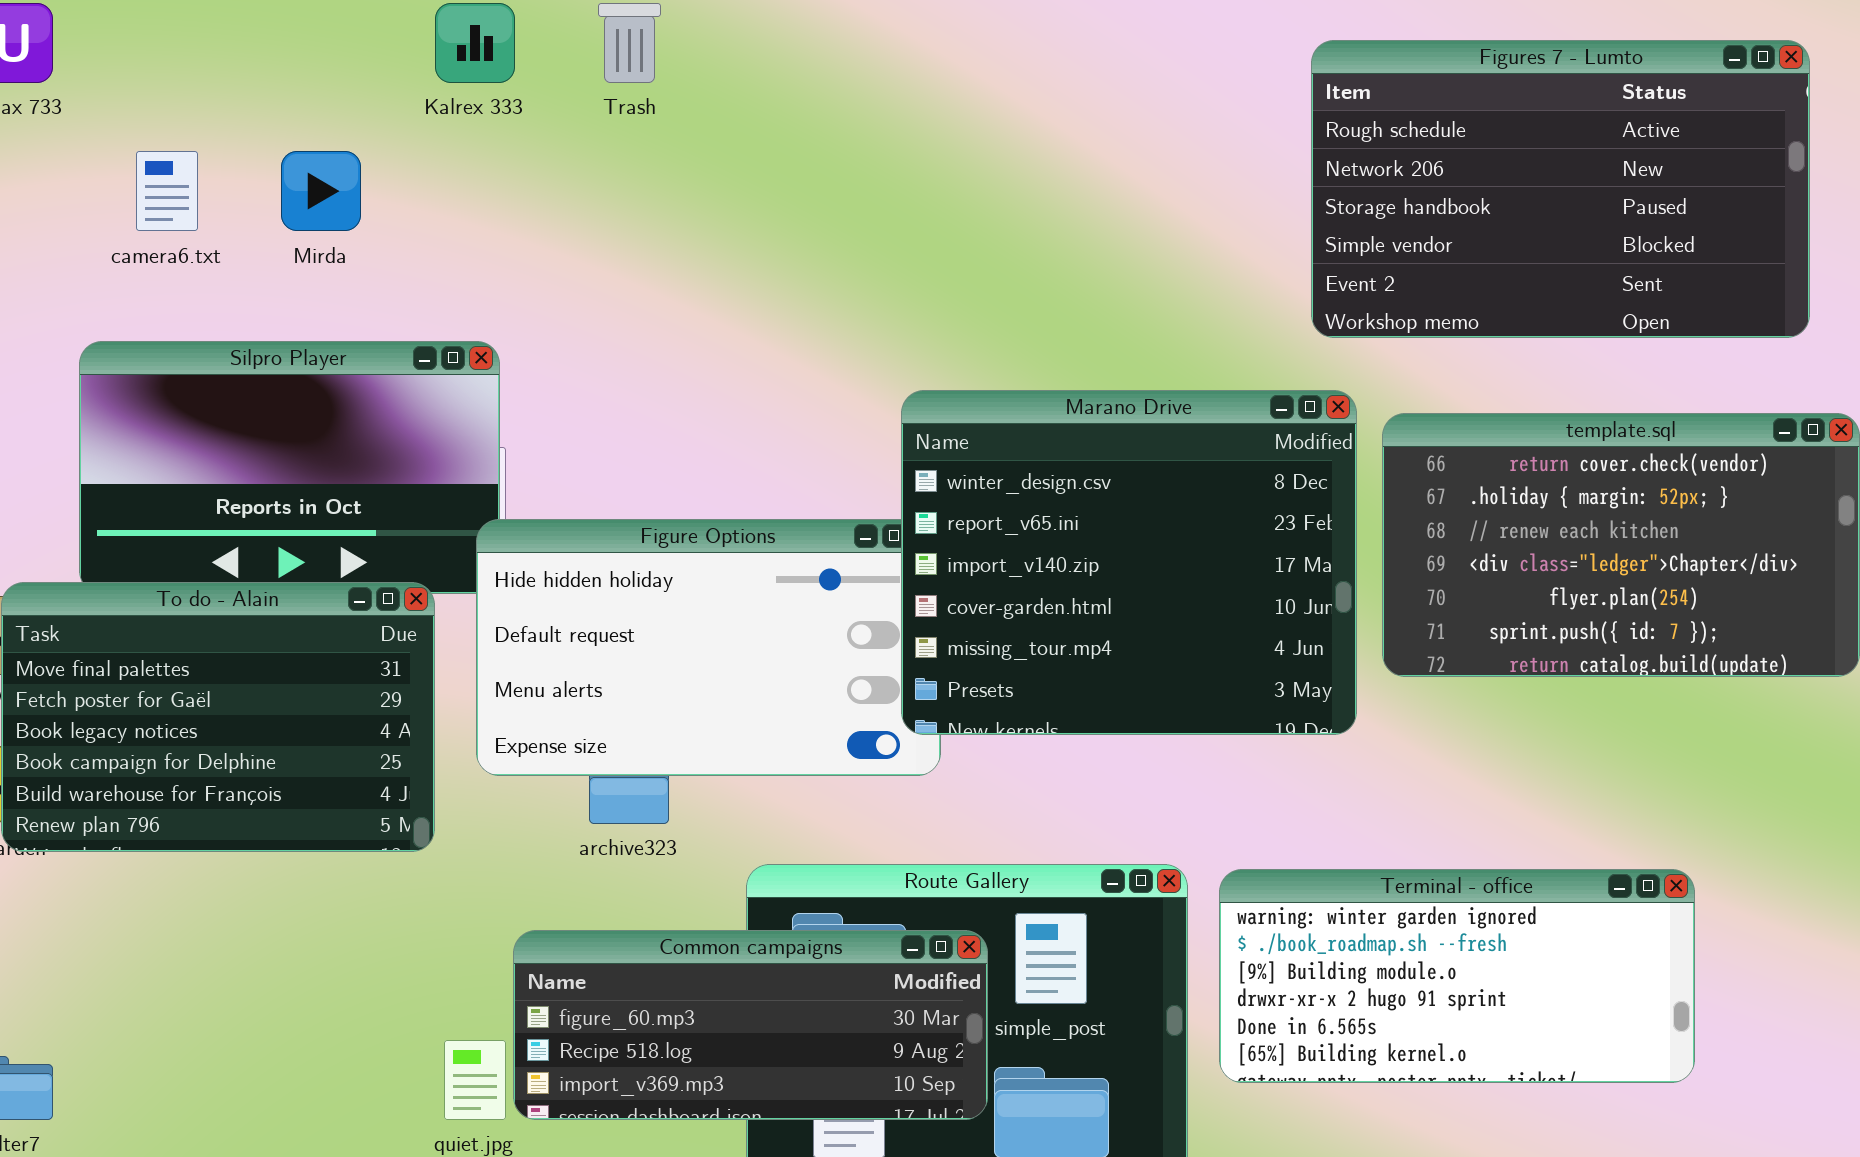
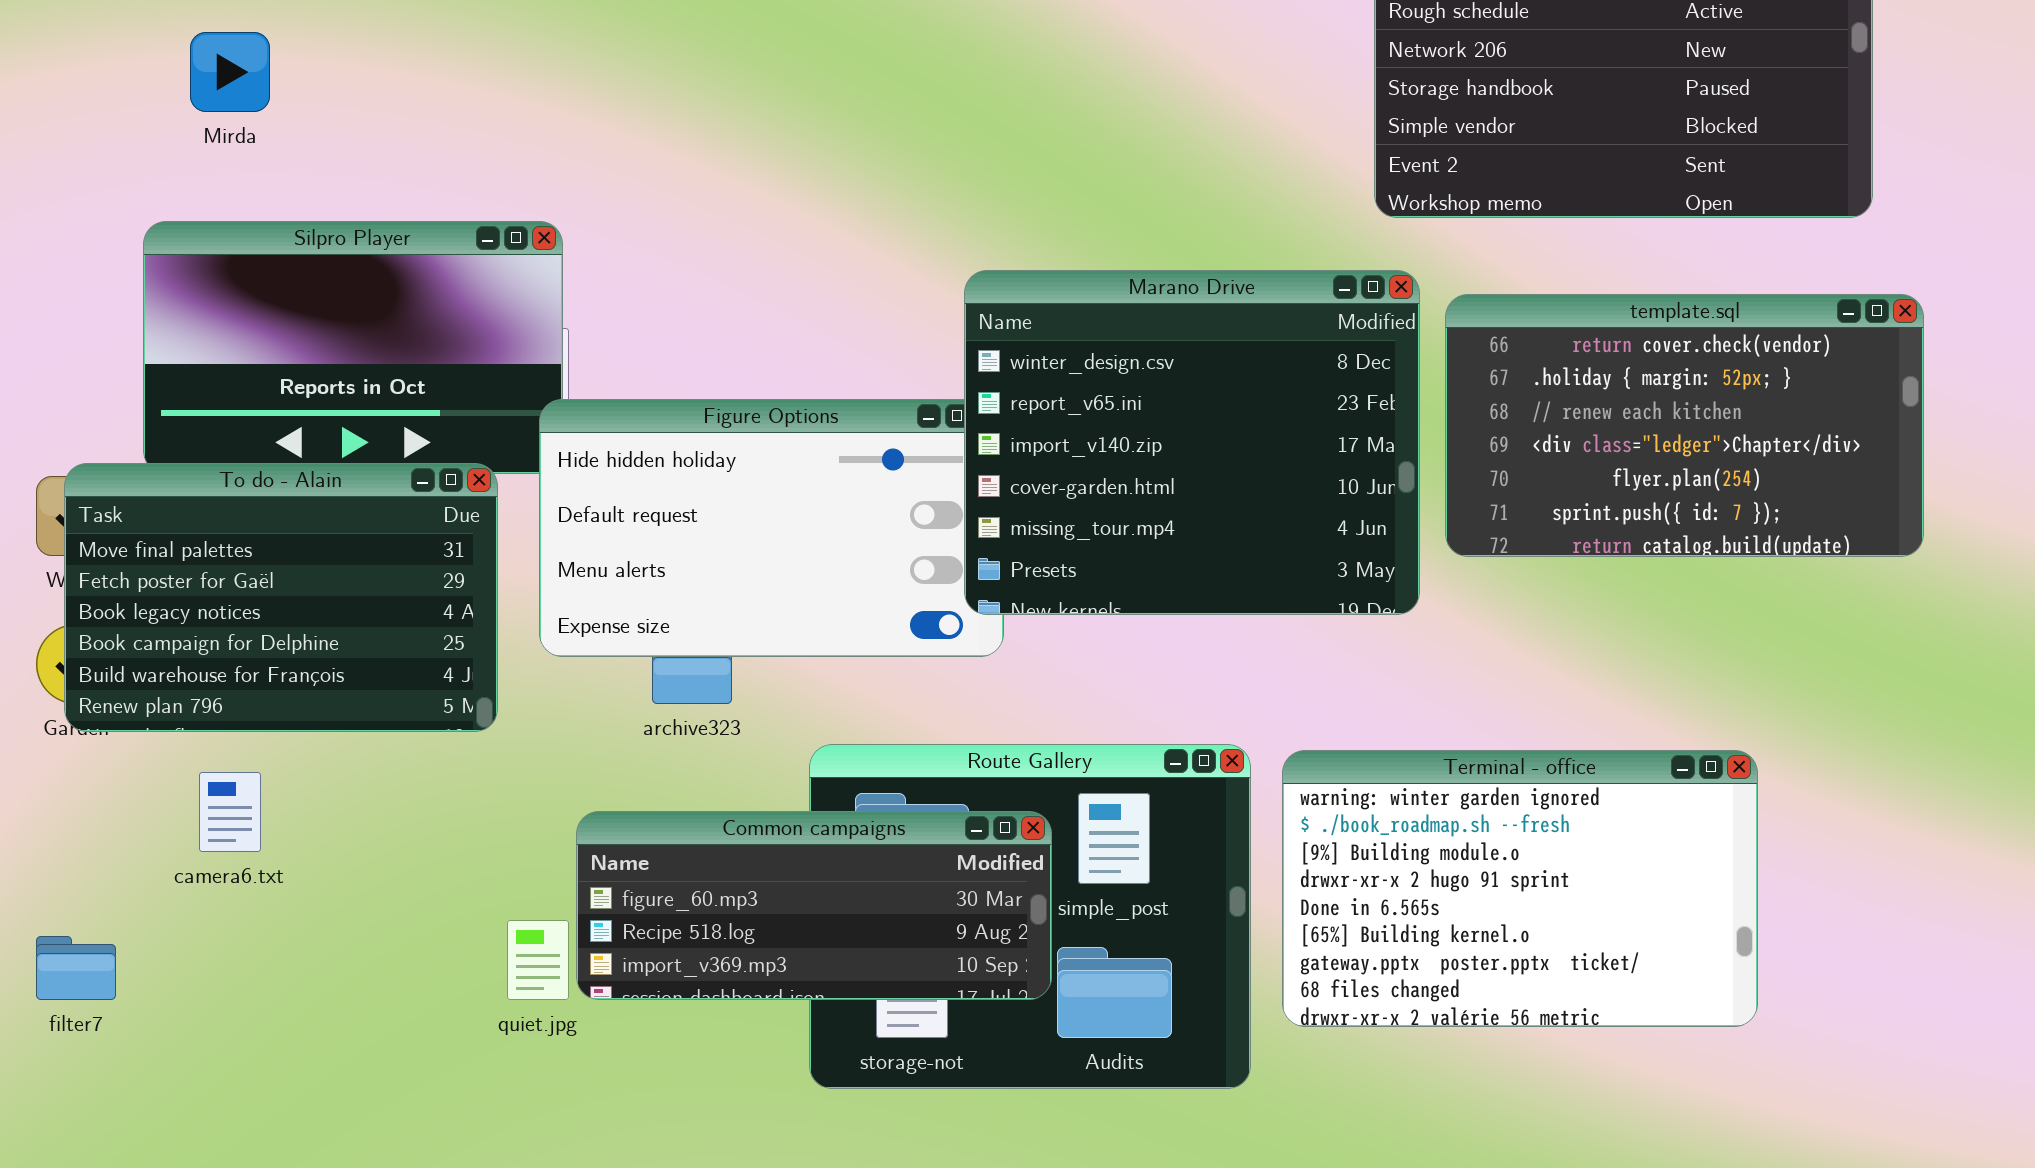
camera6.txt: [136,151,198,231] -> [199,772,261,852], moved
Mirda: [281,151,361,231] -> [190,32,270,112], moved
Terminal - office: [1219,869,1695,1083] -> [1282,750,1758,1027], resized

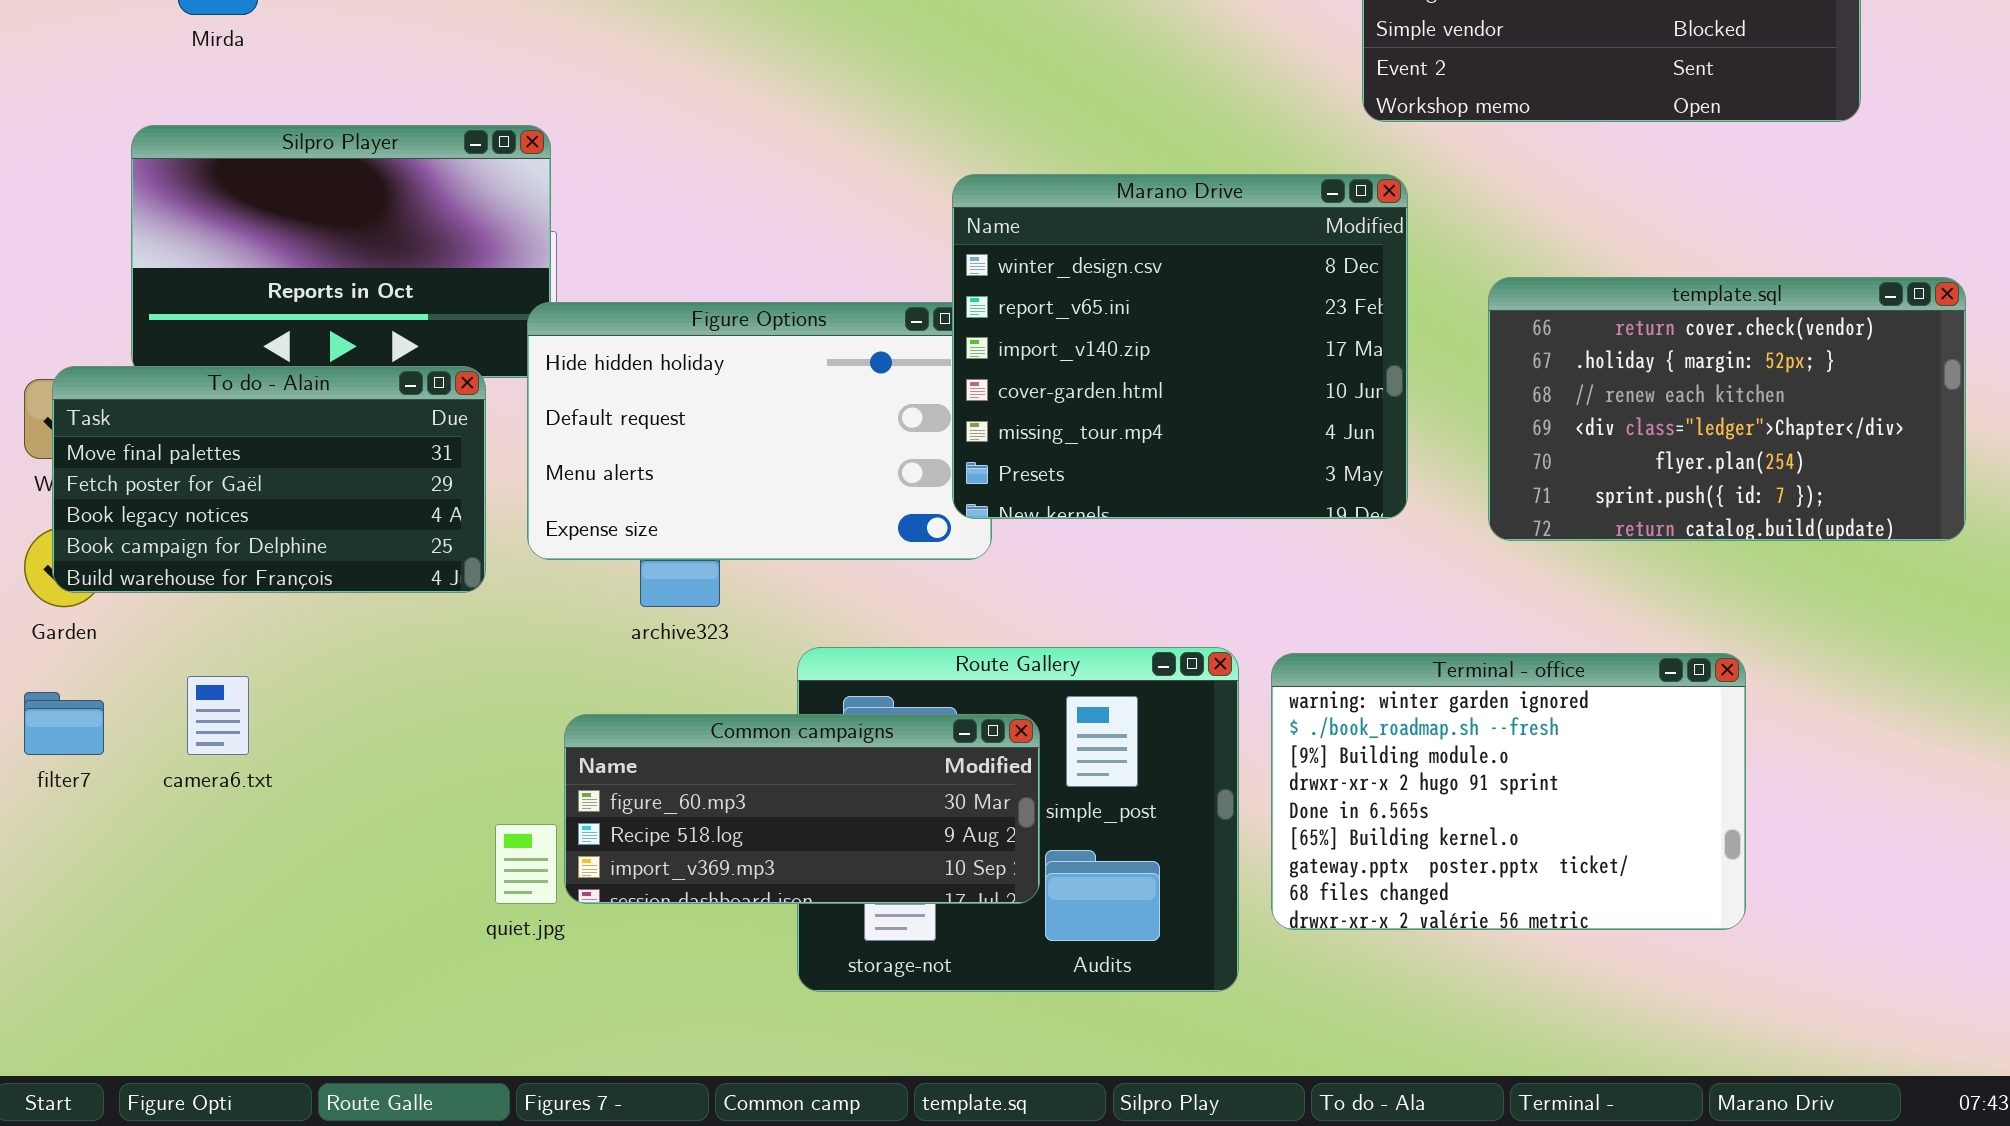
template.sql: [1445,294,1924,557] -> [1488,277,1966,541], moved
To do - Alain: [64,463,498,732] -> [52,366,486,593], resized
filter7: [36,936,116,1000] -> [24,692,104,755], moved

